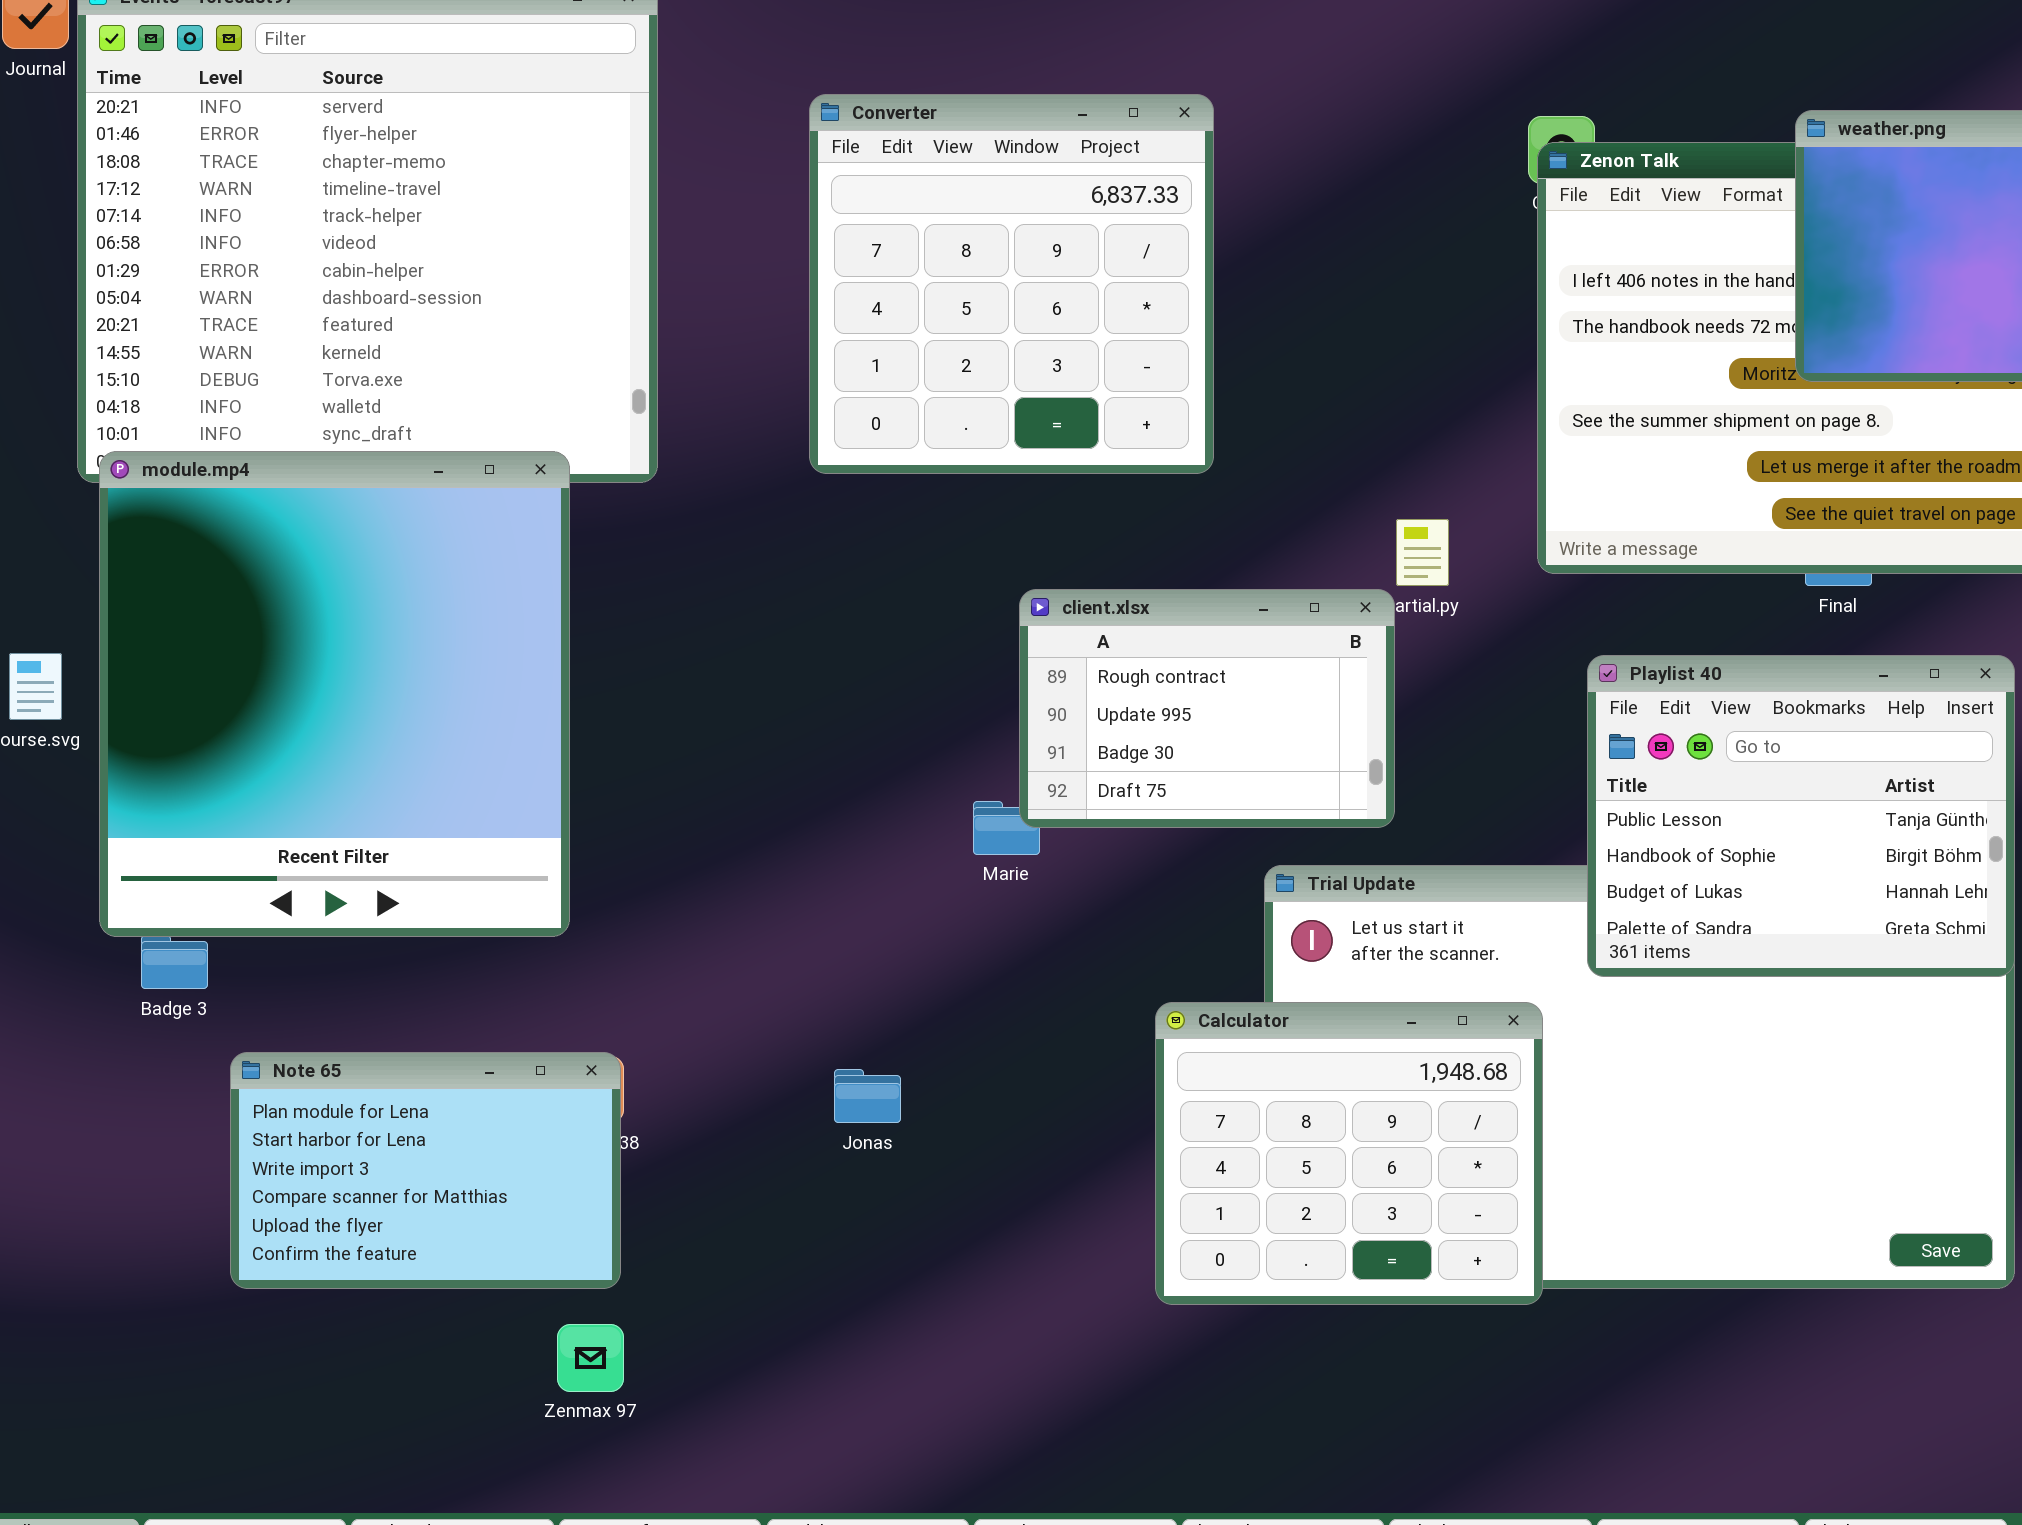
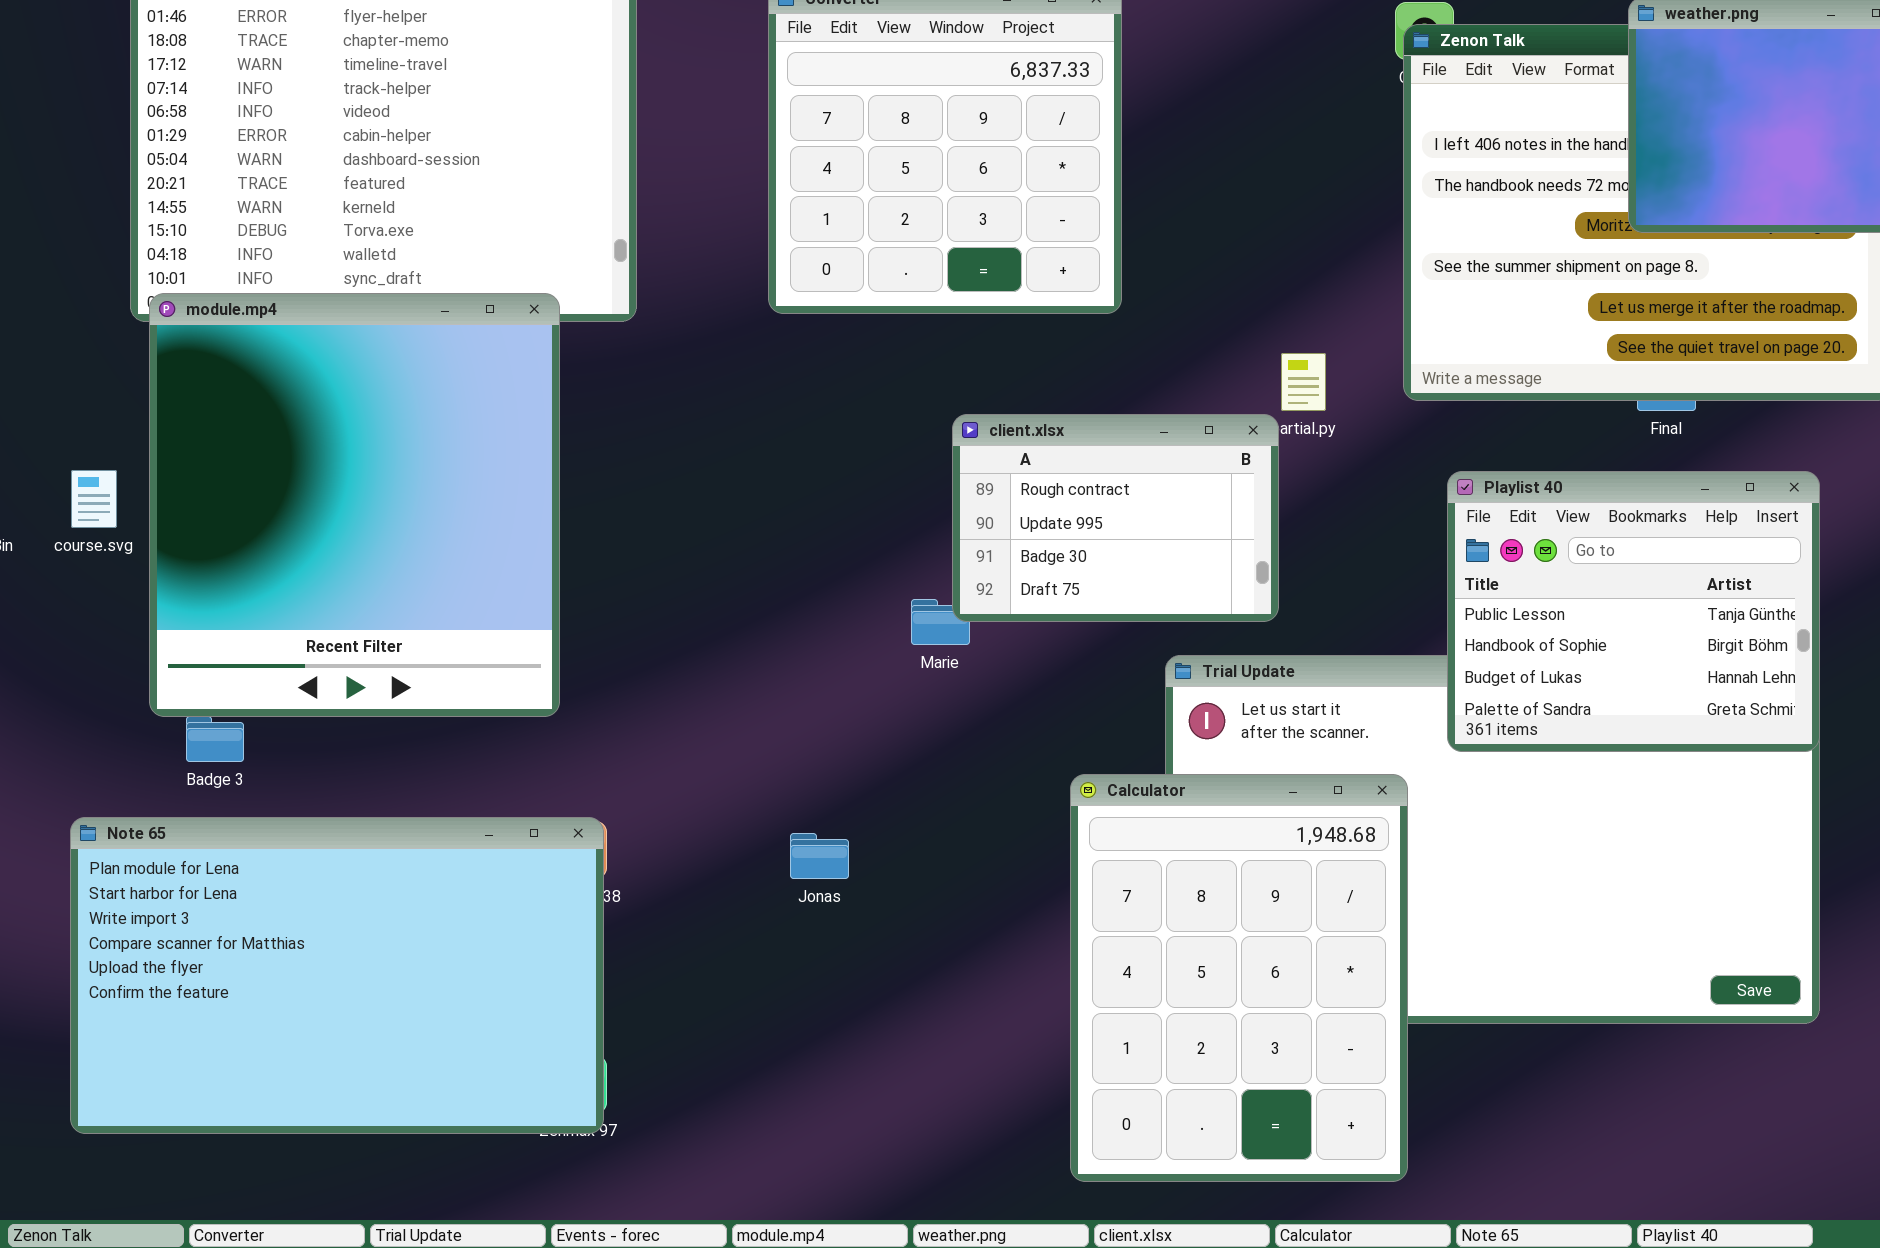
Calculator: [1155,1002,1543,1305] -> [1070,774,1408,1182], resized
Note 65: [230,1052,621,1289] -> [70,817,604,1134], resized

